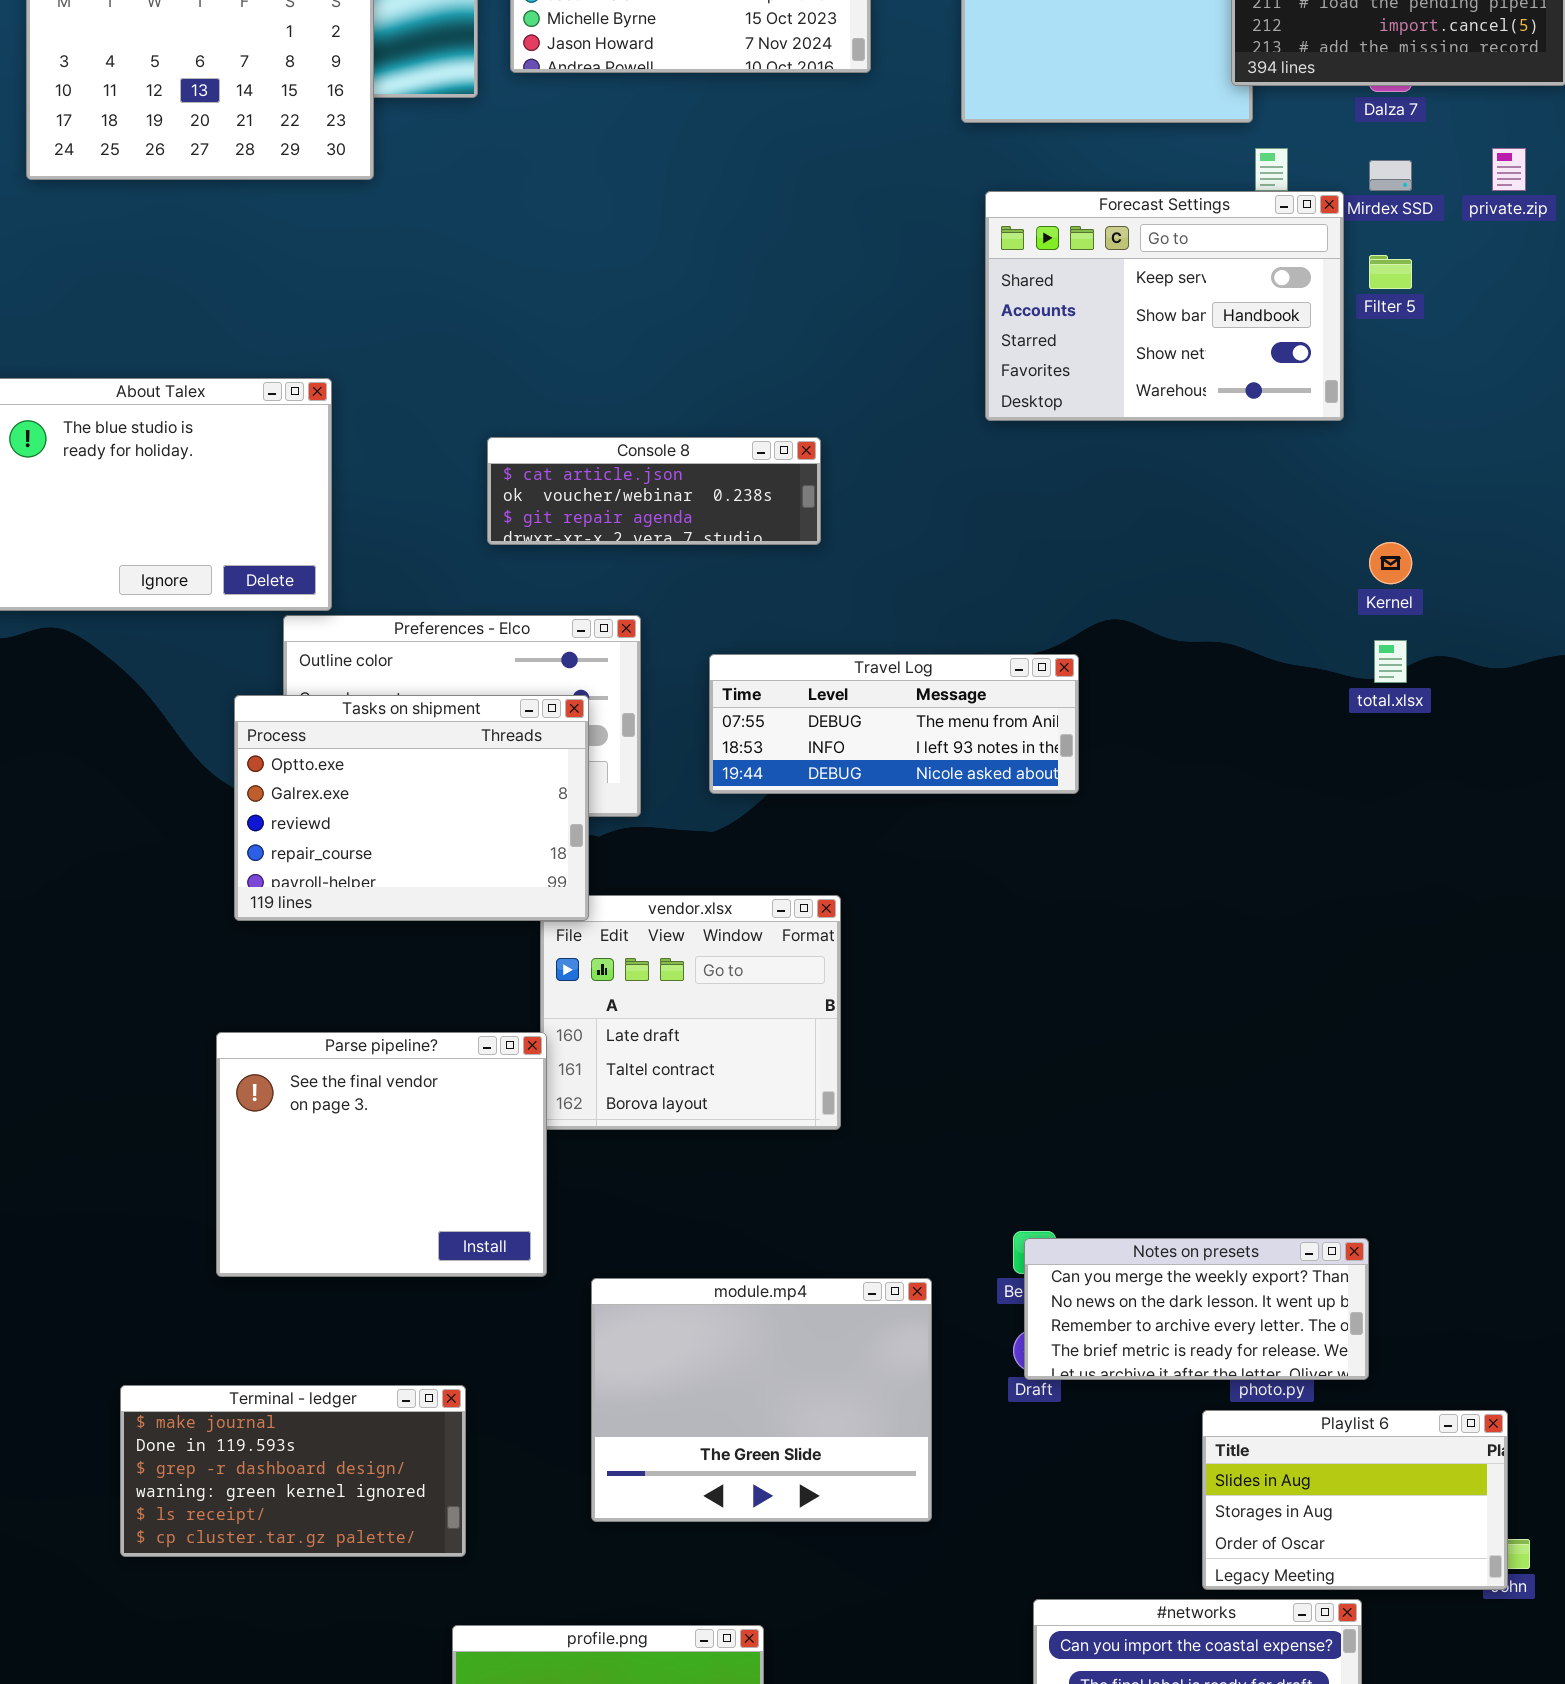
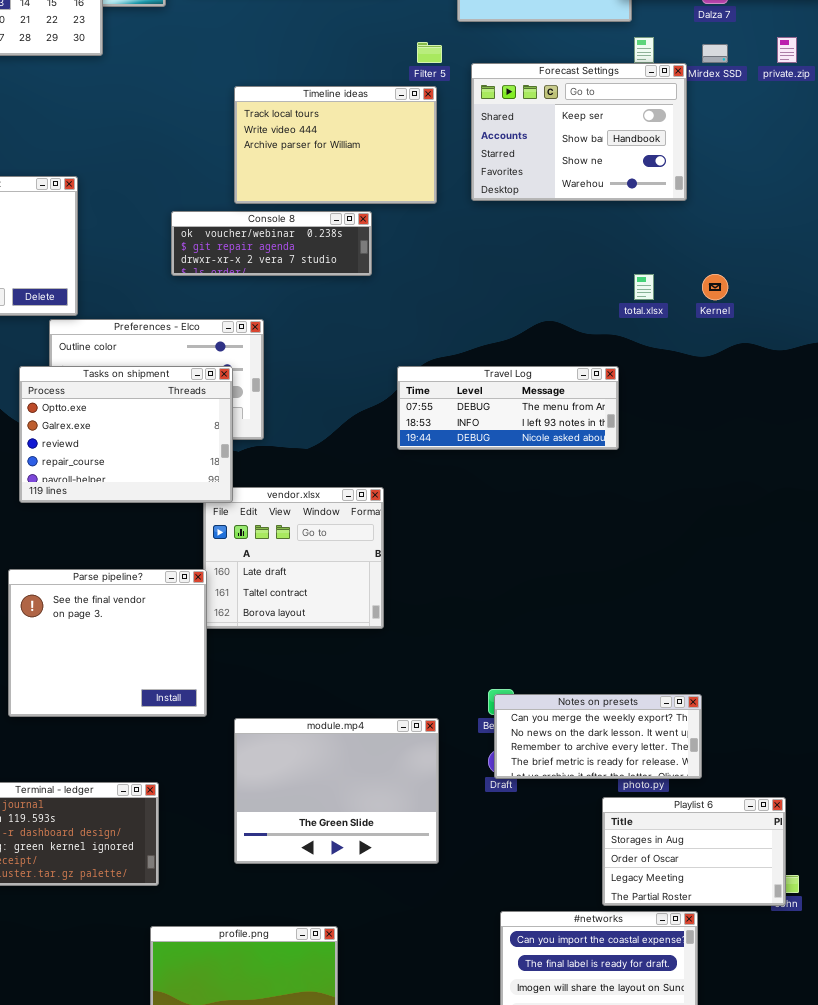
Timeline ideas: none -> [234,86,437,204], opened
Filter 5: [1369,255,1412,289] -> [417,42,442,63], moved
Console 8: [487,437,821,545] -> [171,211,372,276], scrolled down 1 row
total.xlsx: [1374,640,1407,683] -> [634,274,654,300], moved
Travel Log: [709,654,1079,794] -> [397,366,619,450], moved
Playlist 6: [1202,1410,1508,1590] -> [602,797,786,906], scrolled down 1 row

